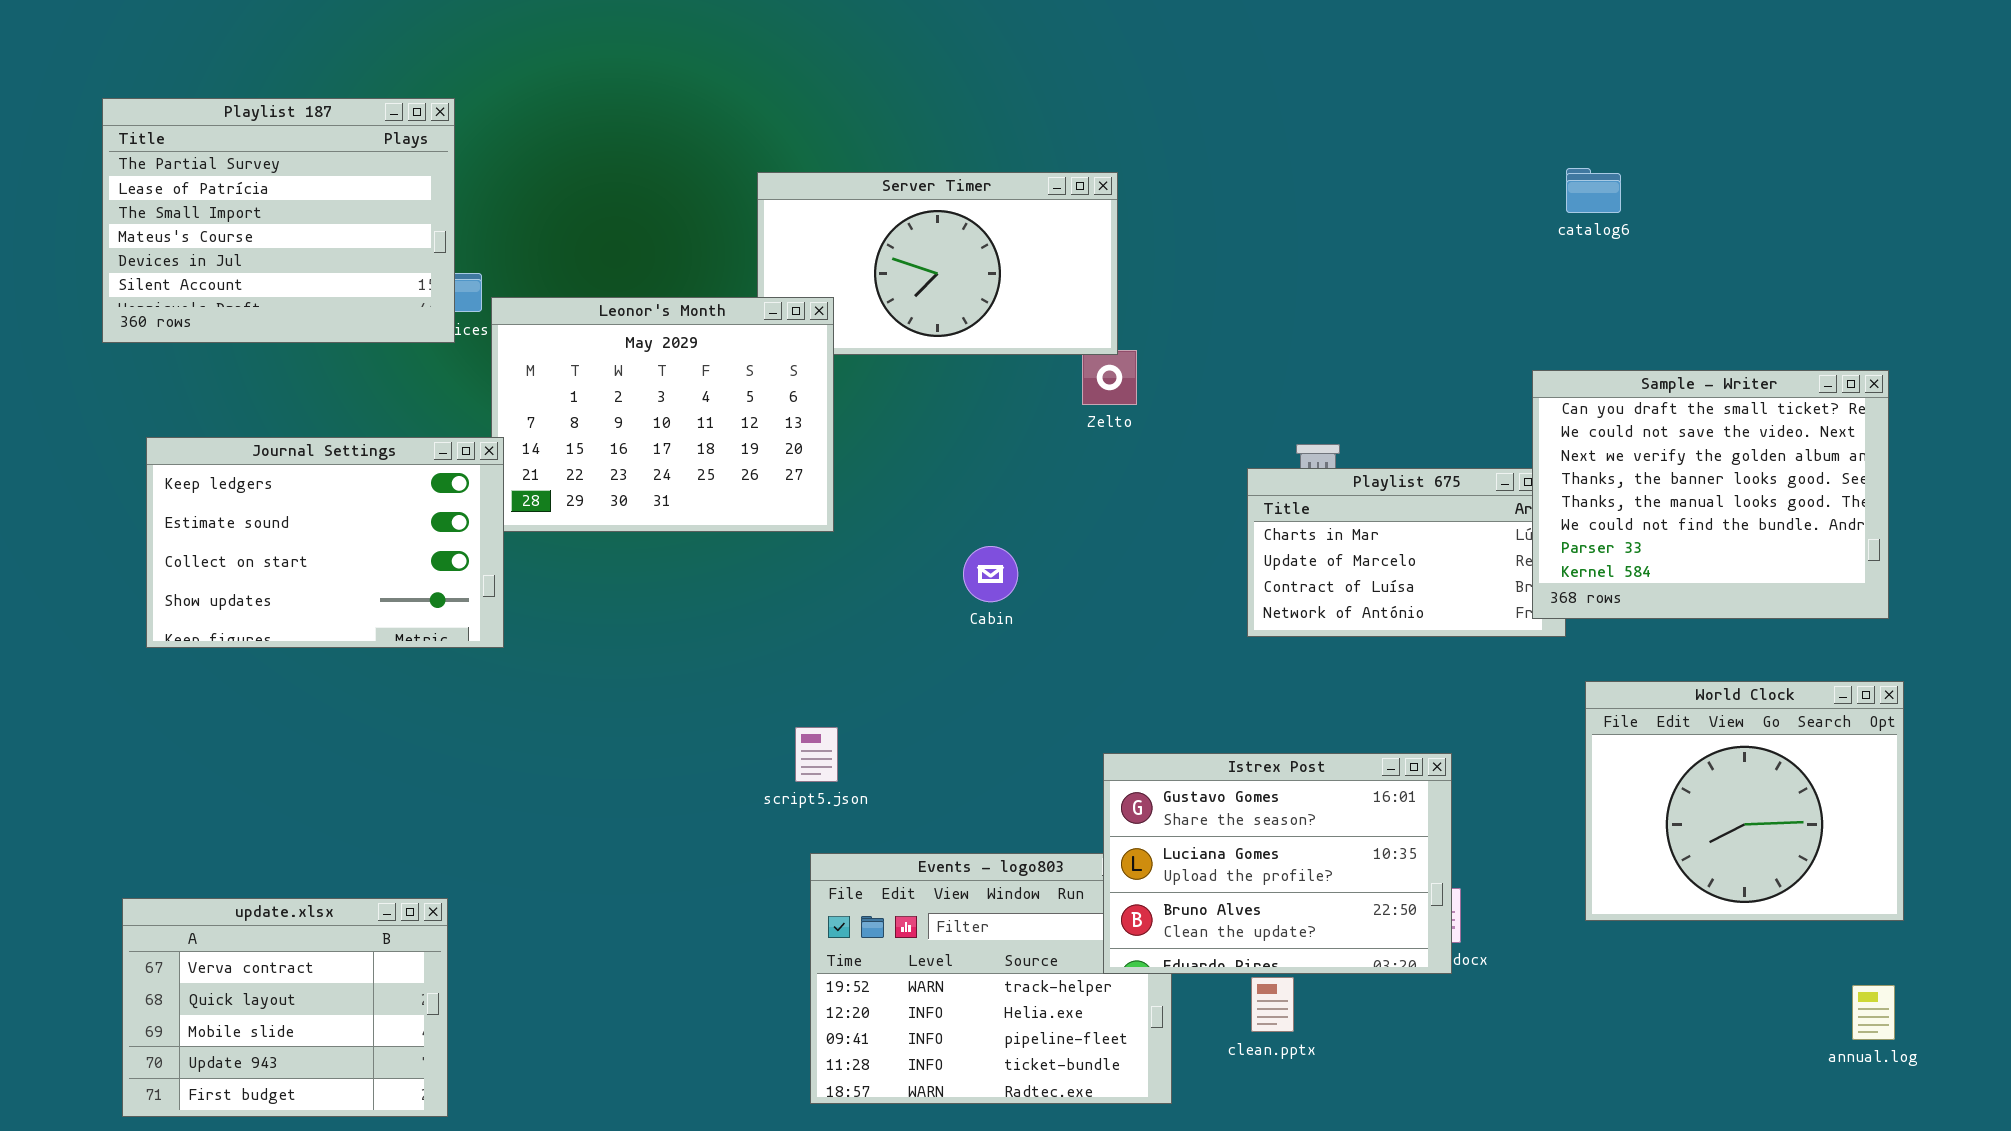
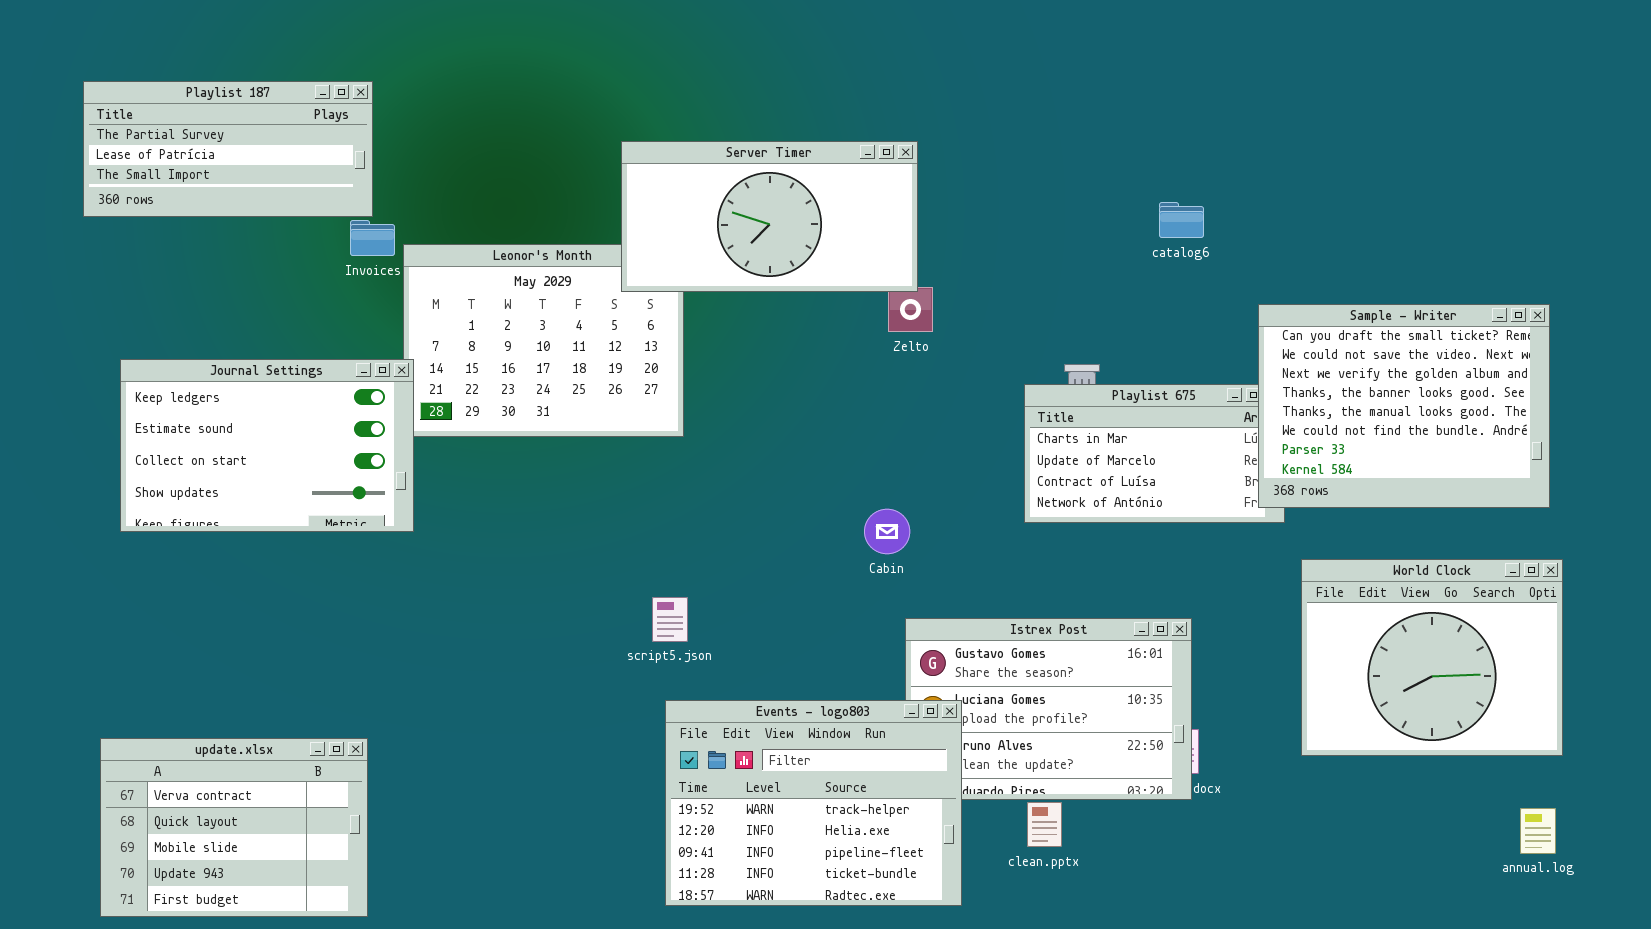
Playlist 187: [102,98,455,343] -> [83,81,373,217], resized
catalog6: [1566,168,1621,213] -> [1159,202,1204,238], moved
Server Timer: [757,172,1118,355] -> [621,141,918,292], raised
Cabin: [963,546,1018,602] -> [864,509,910,554], moved
Events - logo803: [810,853,1172,1104] -> [665,700,962,906], raised

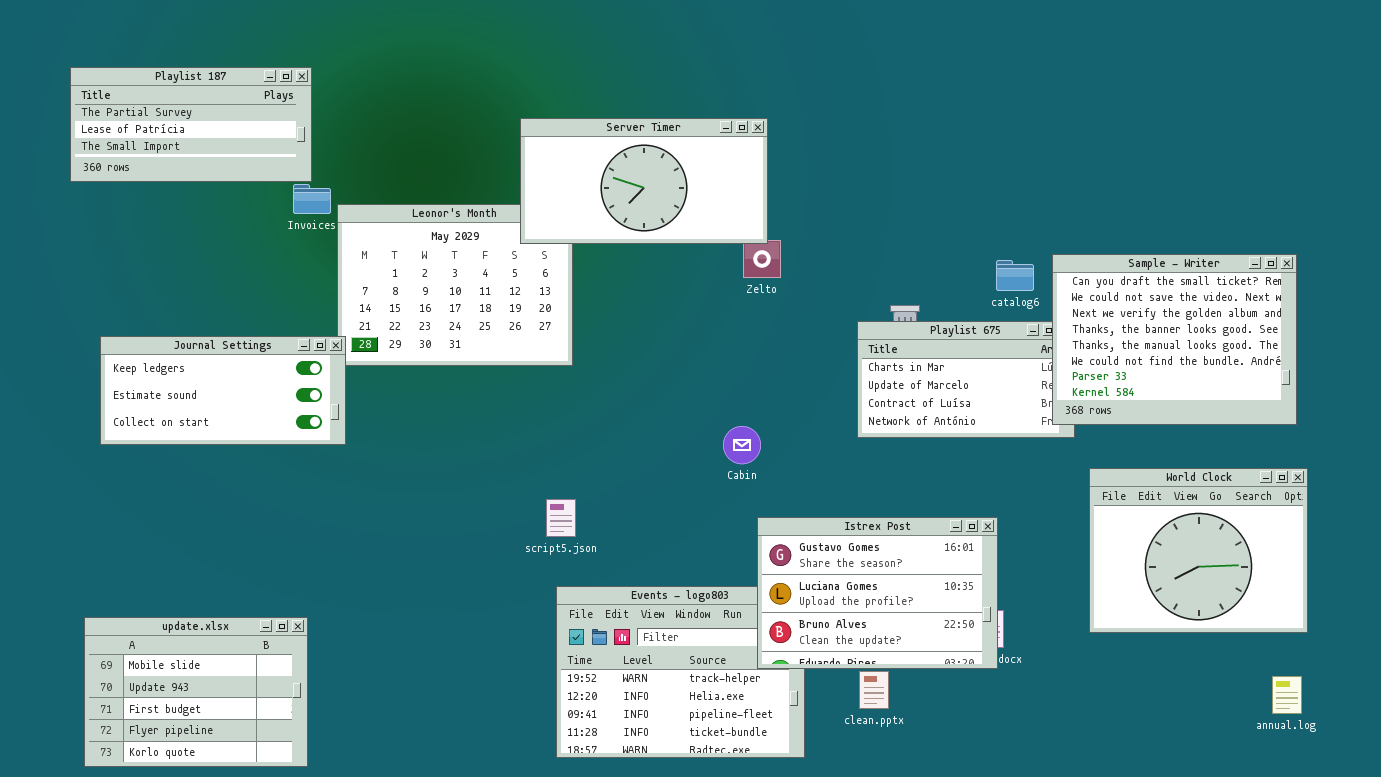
catalog6: [1159,202,1204,238] -> [996,260,1034,291], moved
Journal Settings: [120,359,414,532] -> [100,336,346,445], resized
Istrex Post: [905,618,1192,800] -> [757,517,998,669], raised
update.xlsx: [100,738,368,917] -> [84,617,308,767], scrolled down 2 rows

